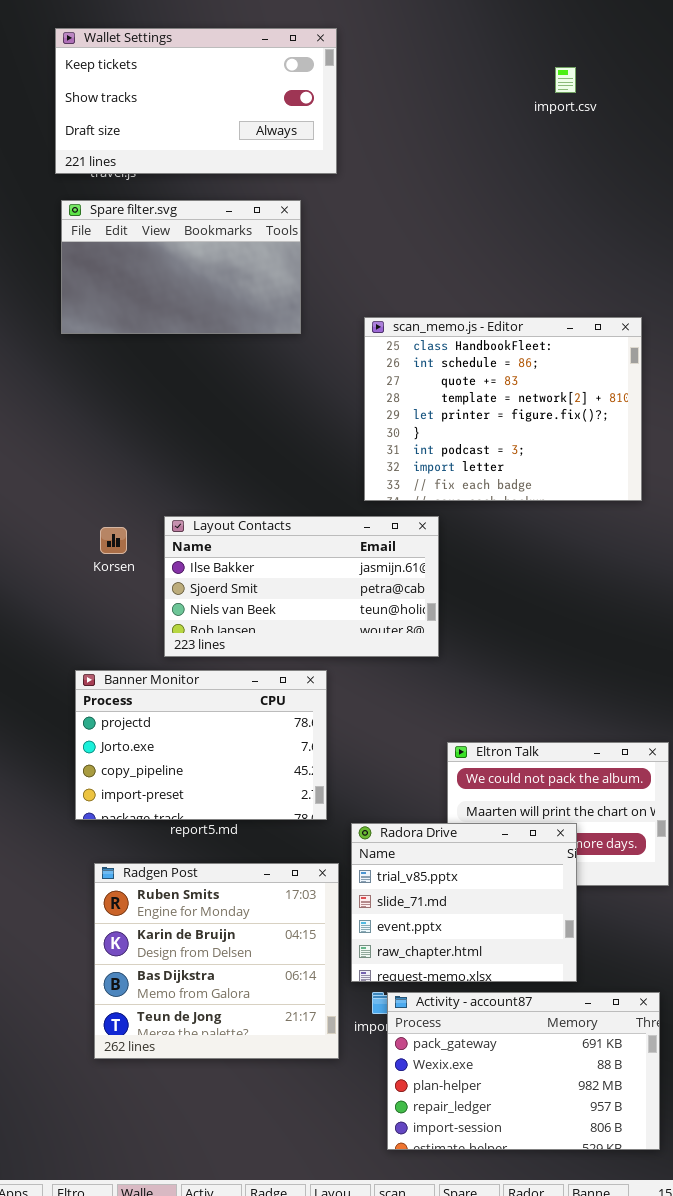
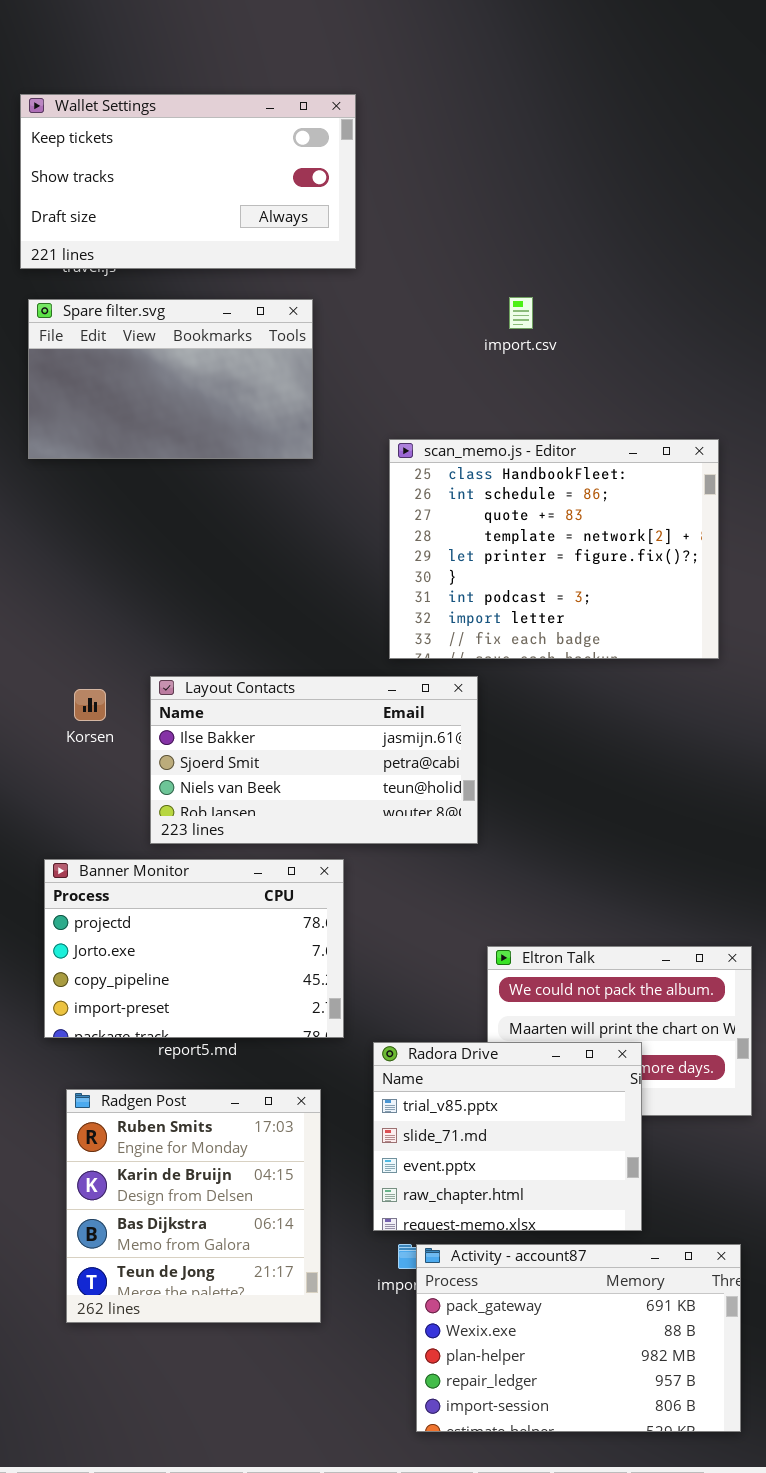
import.csv: [555,67,576,93] -> [509,297,533,329], moved
Radgen Post: [94,863,339,1059] -> [66,1089,321,1323], resized

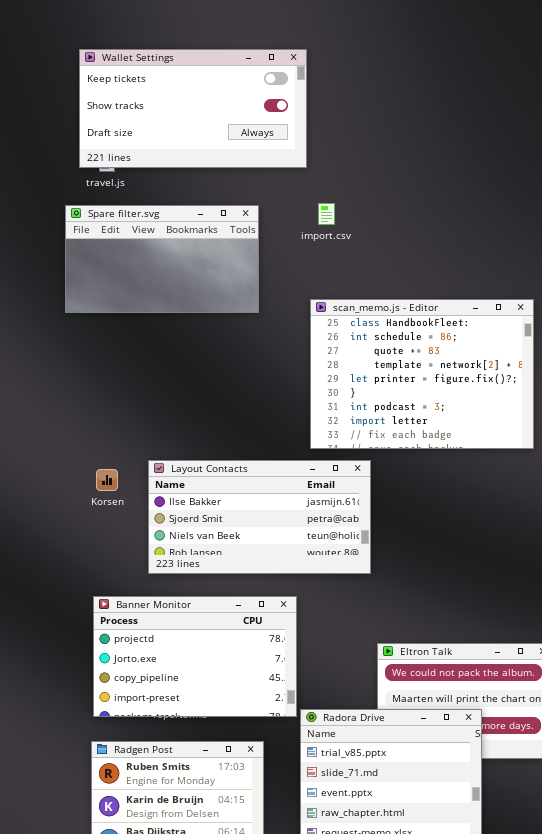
Wallet Settings: [20,94,356,269] -> [79,49,307,168], moved
import.csv: [509,297,533,329] -> [318,203,335,225], moved
Banner Monitor: [44,859,344,1038] -> [93,596,297,717], moved

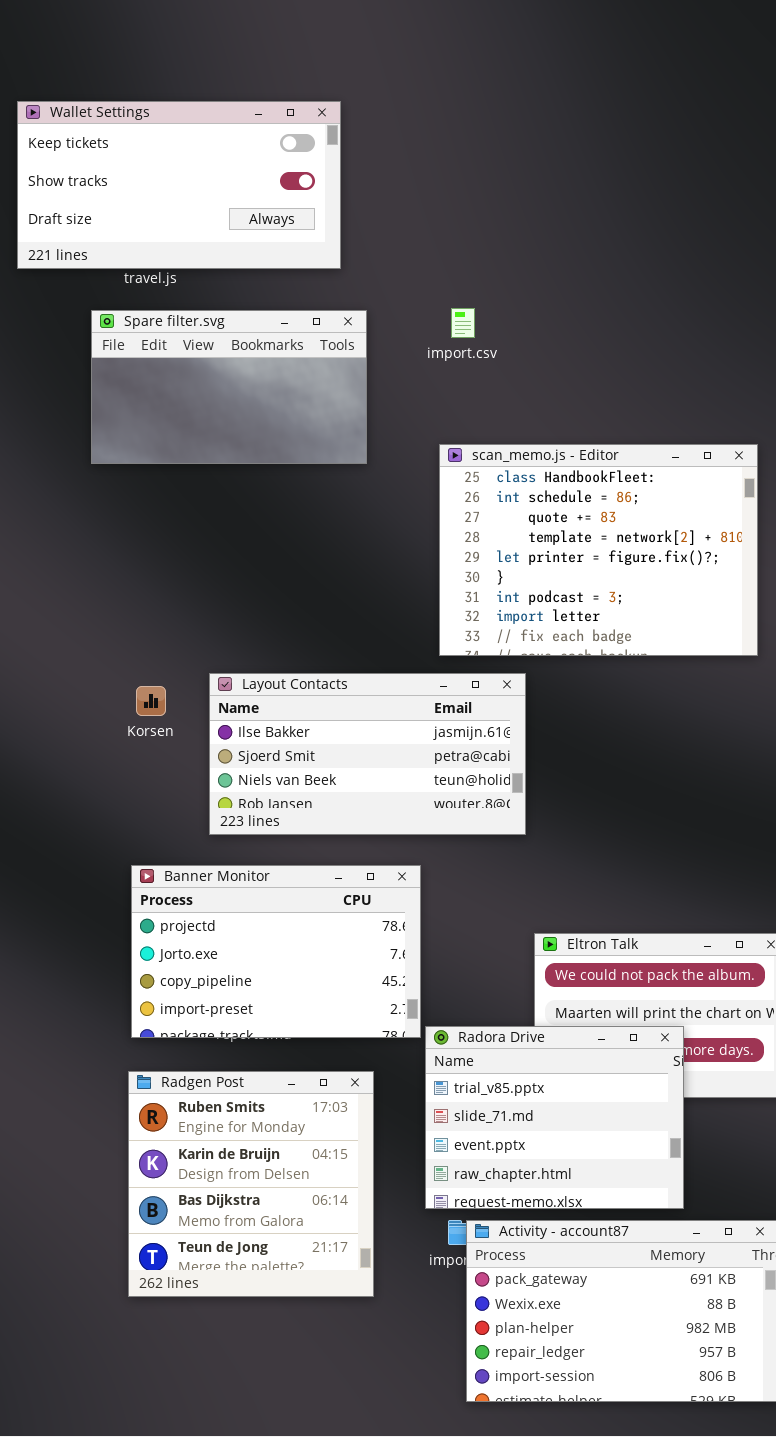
Wallet Settings: [79,49,307,168] -> [17,101,341,269], moved

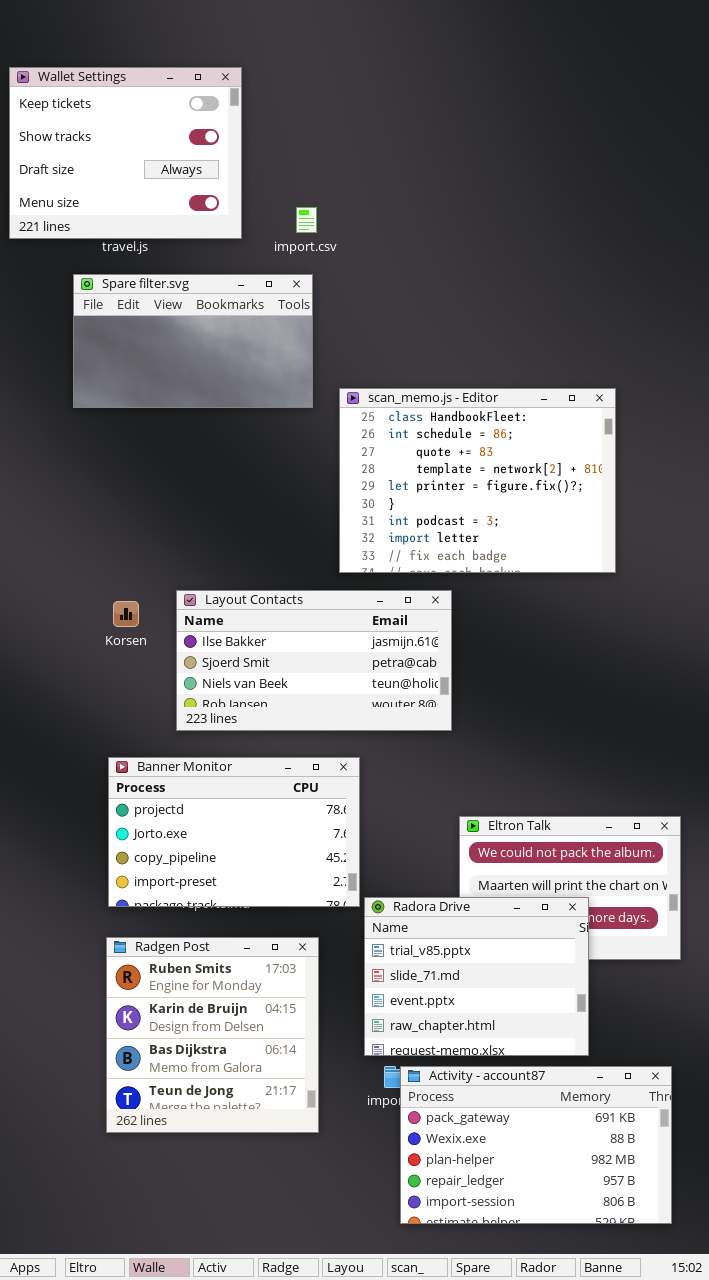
Wallet Settings: [17,101,341,269] -> [9,67,242,239], resized
import.csv: [451,308,475,338] -> [296,207,317,233], moved
scan_memo.js - Editor: [439,444,758,656] -> [339,388,616,573], moved

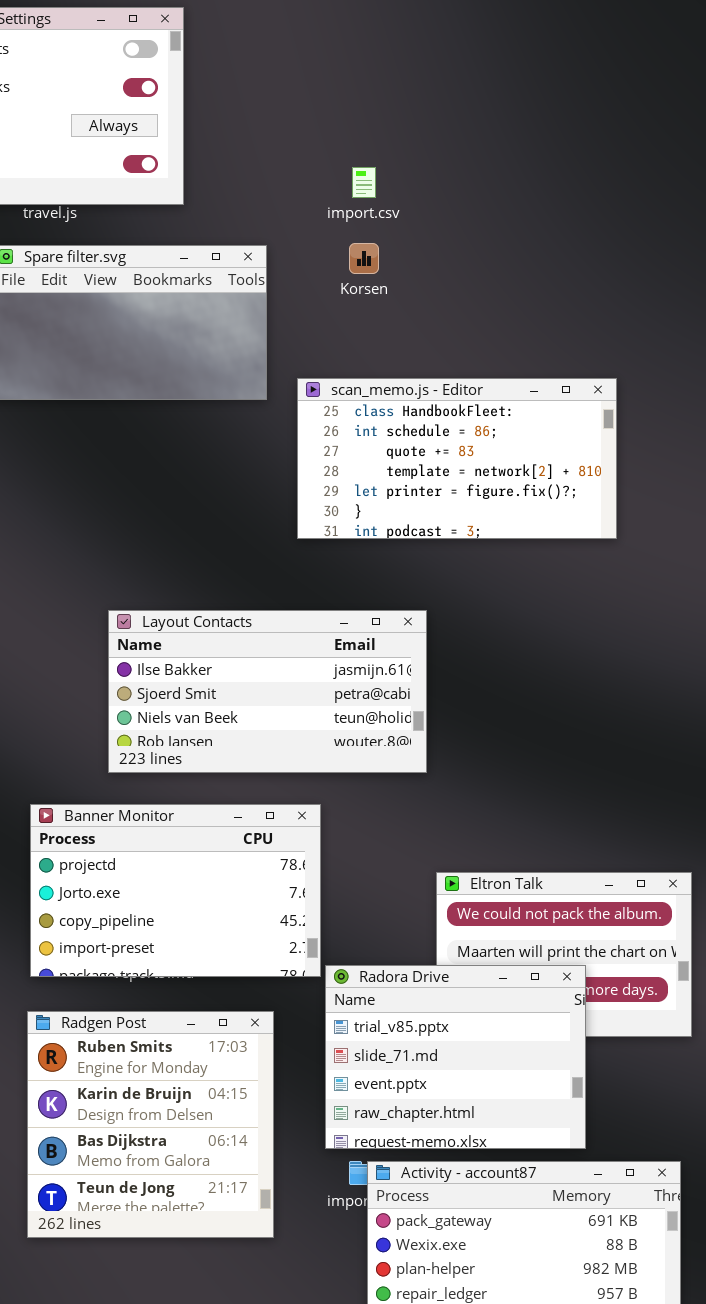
import.csv: [296,207,317,233] -> [352,167,376,198], moved
scan_memo.js - Editor: [339,388,616,573] -> [297,378,617,539], resized
Korsen: [113,601,139,627] -> [349,243,379,274], moved

